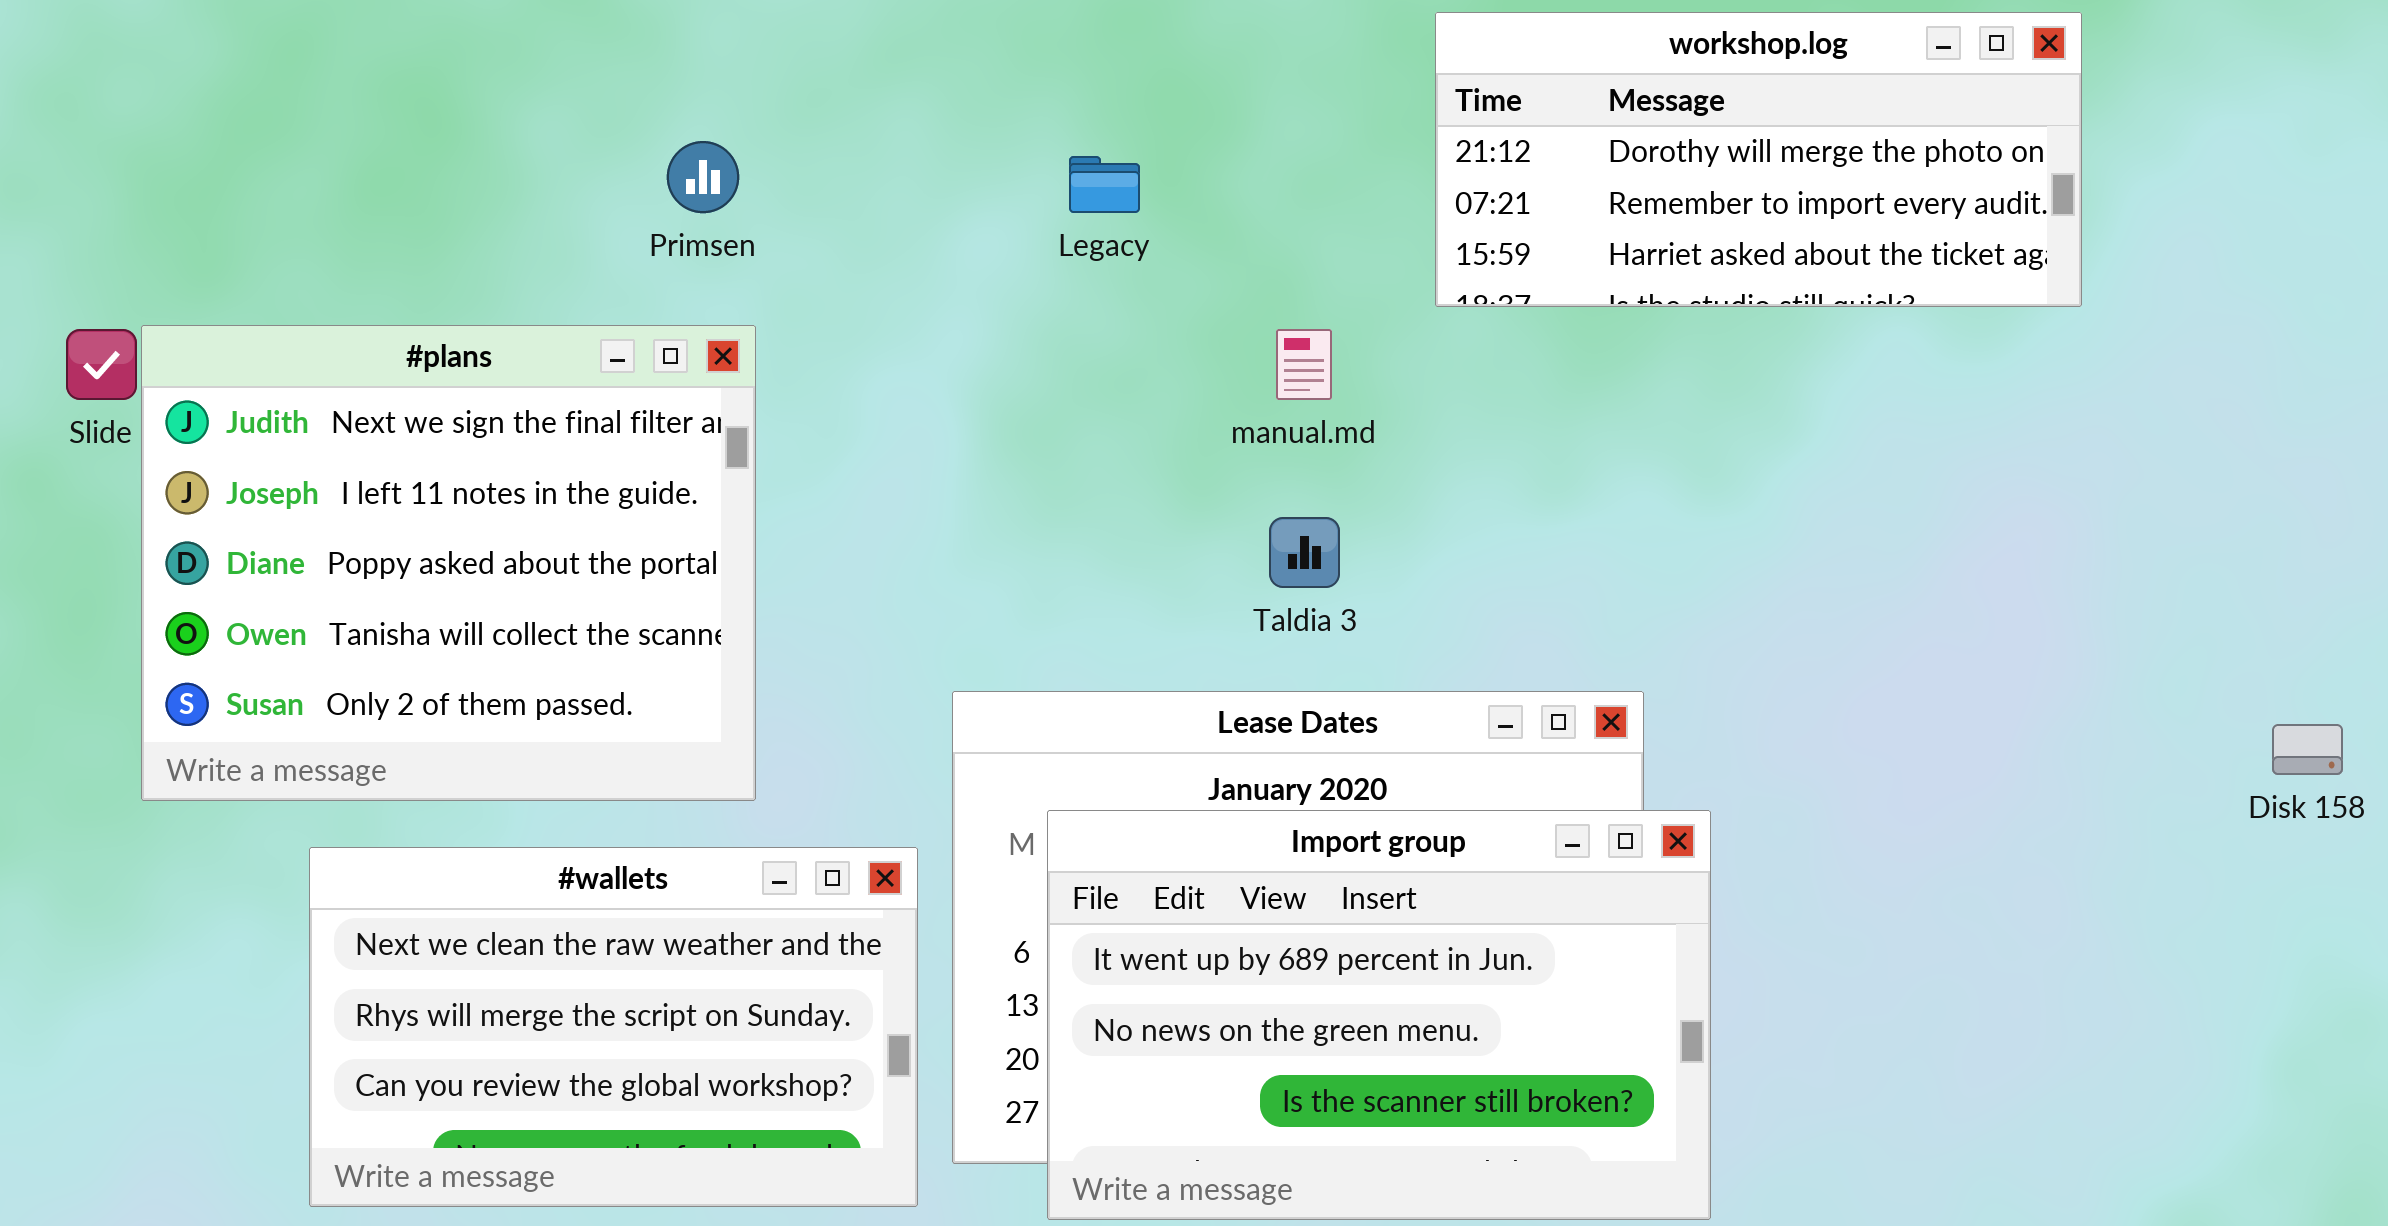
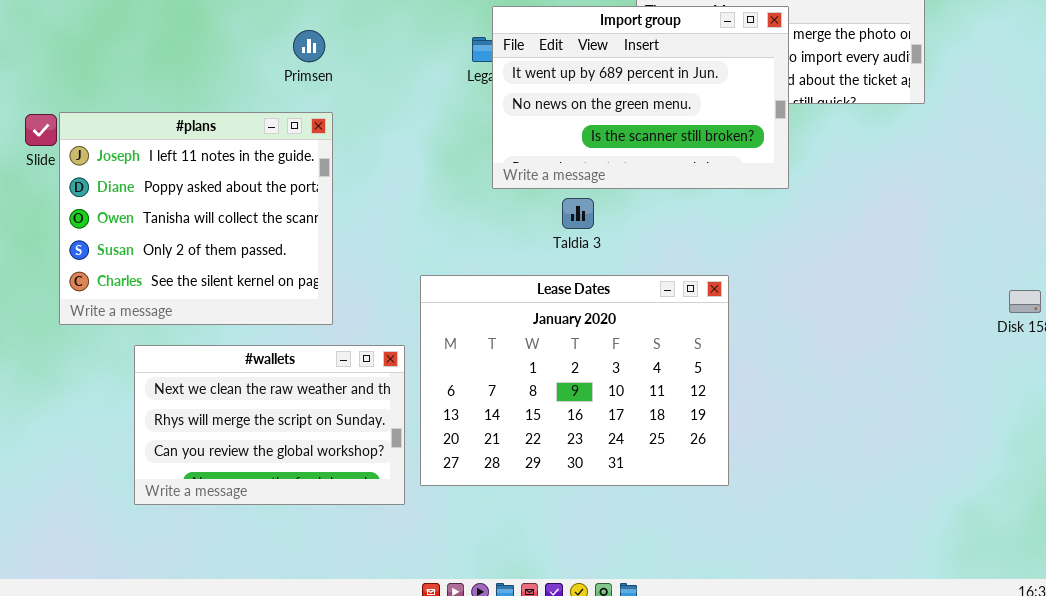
#plans: [141,325,756,801] -> [59,112,333,325], scrolled down 1 row
Import group: [1047,810,1711,1220] -> [492,6,789,189], moved

